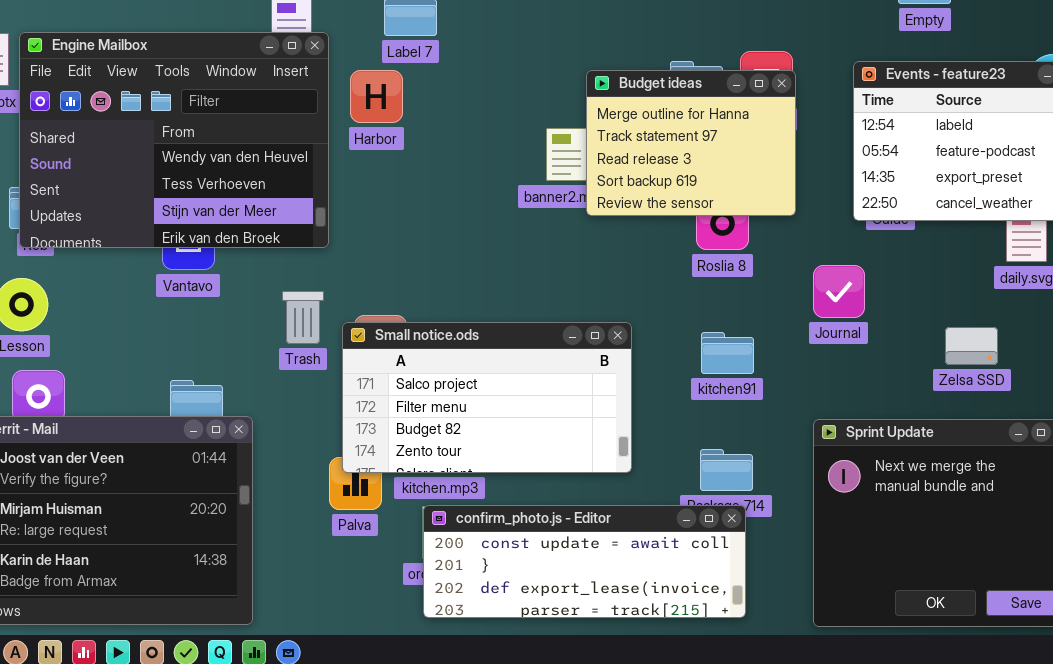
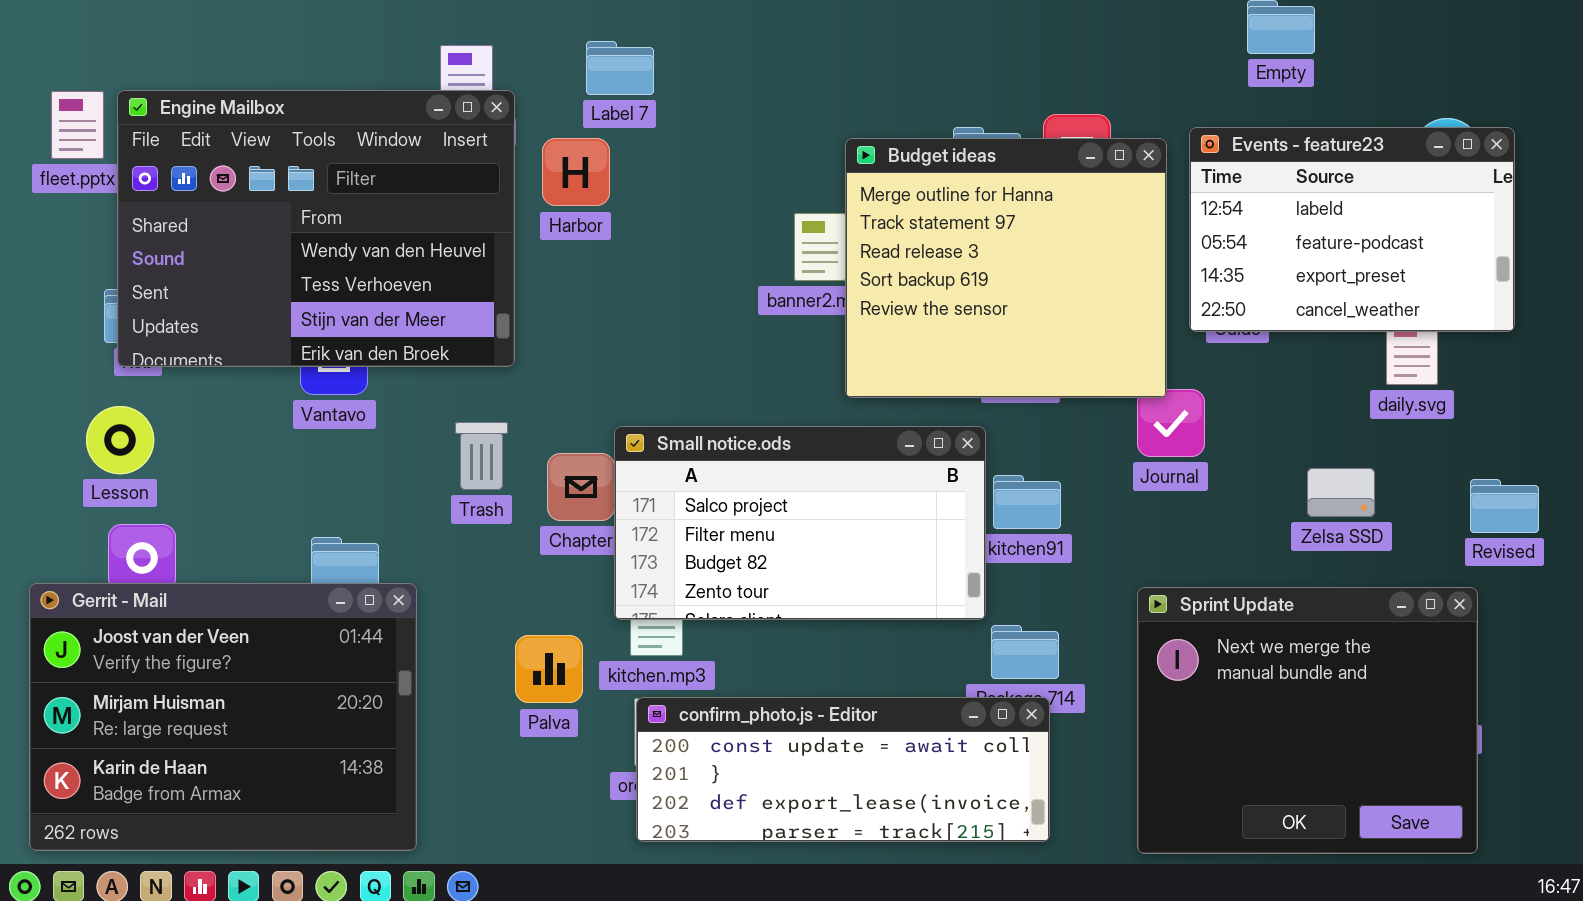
Budget ideas: [586,70,796,216] -> [845,138,1167,398], resized
Small notice.ods: [342,322,632,473] -> [614,426,986,620], moved

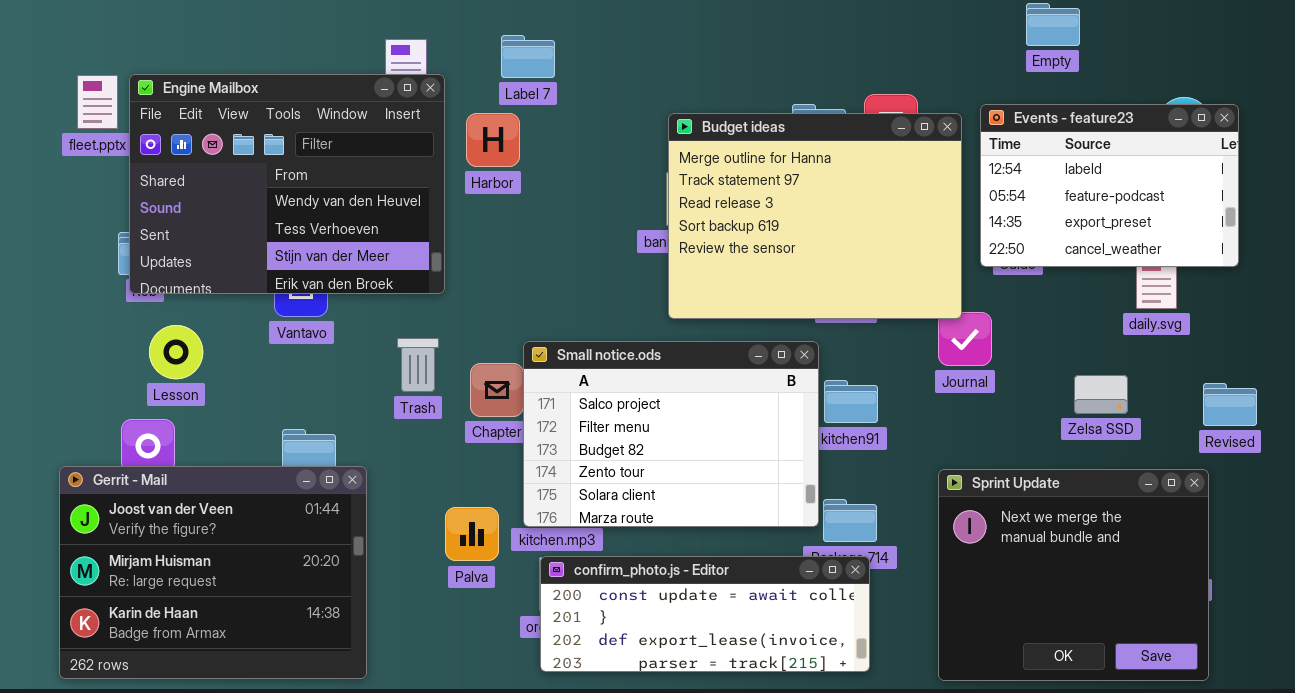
Budget ideas: [845,138,1167,398] -> [668,113,962,319], resized
Lesson: [86,406,154,474] -> [149,325,203,379], moved
Small notice.ods: [614,426,986,620] -> [523,341,819,527], resized

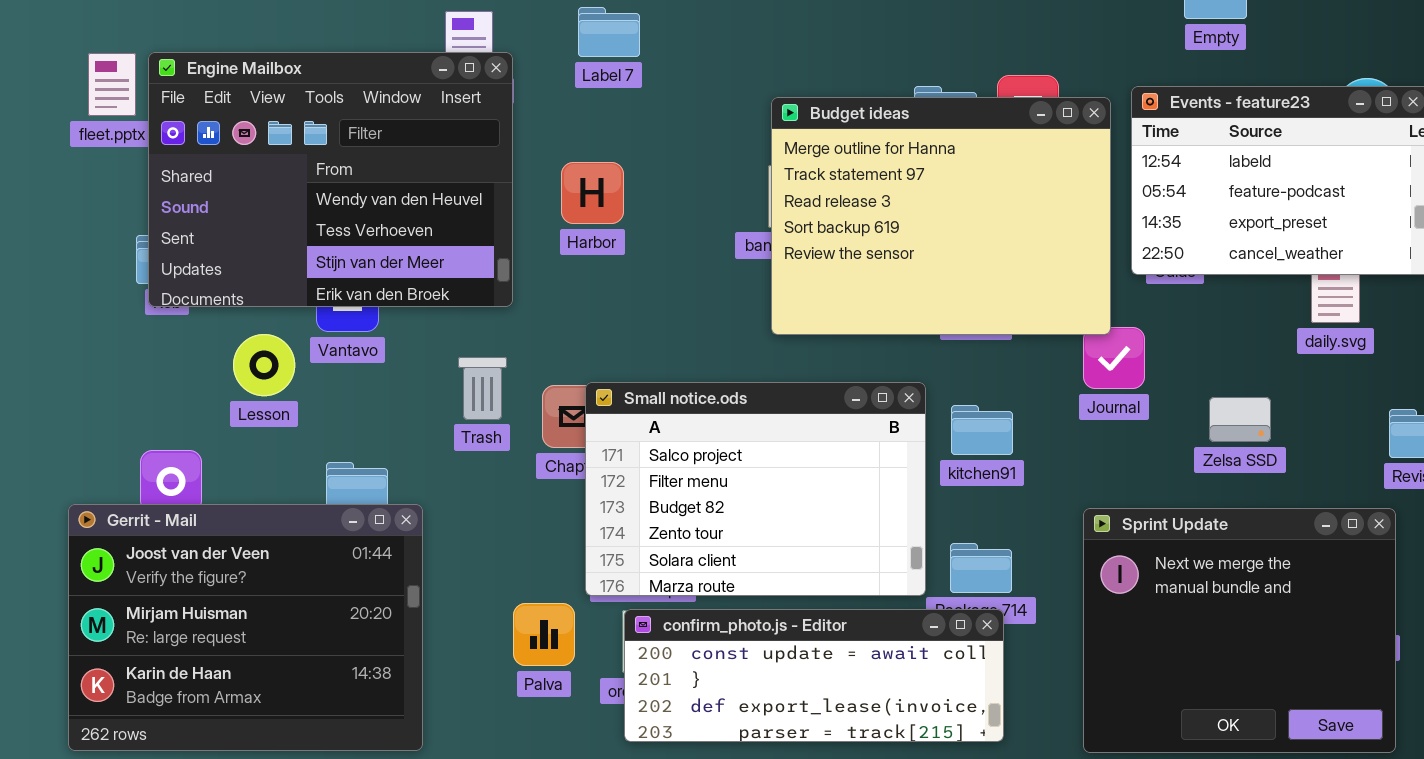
Harbor: [466,113,520,167] -> [561,162,624,224], moved
Lesson: [149,325,203,379] -> [233,334,295,396], moved
Small notice.ods: [523,341,819,527] -> [585,382,926,596], moved
Zelsa SSD: [1074,375,1128,414] -> [1209,397,1271,442], moved
Palva: [445,507,499,561] -> [513,603,575,666], moved

